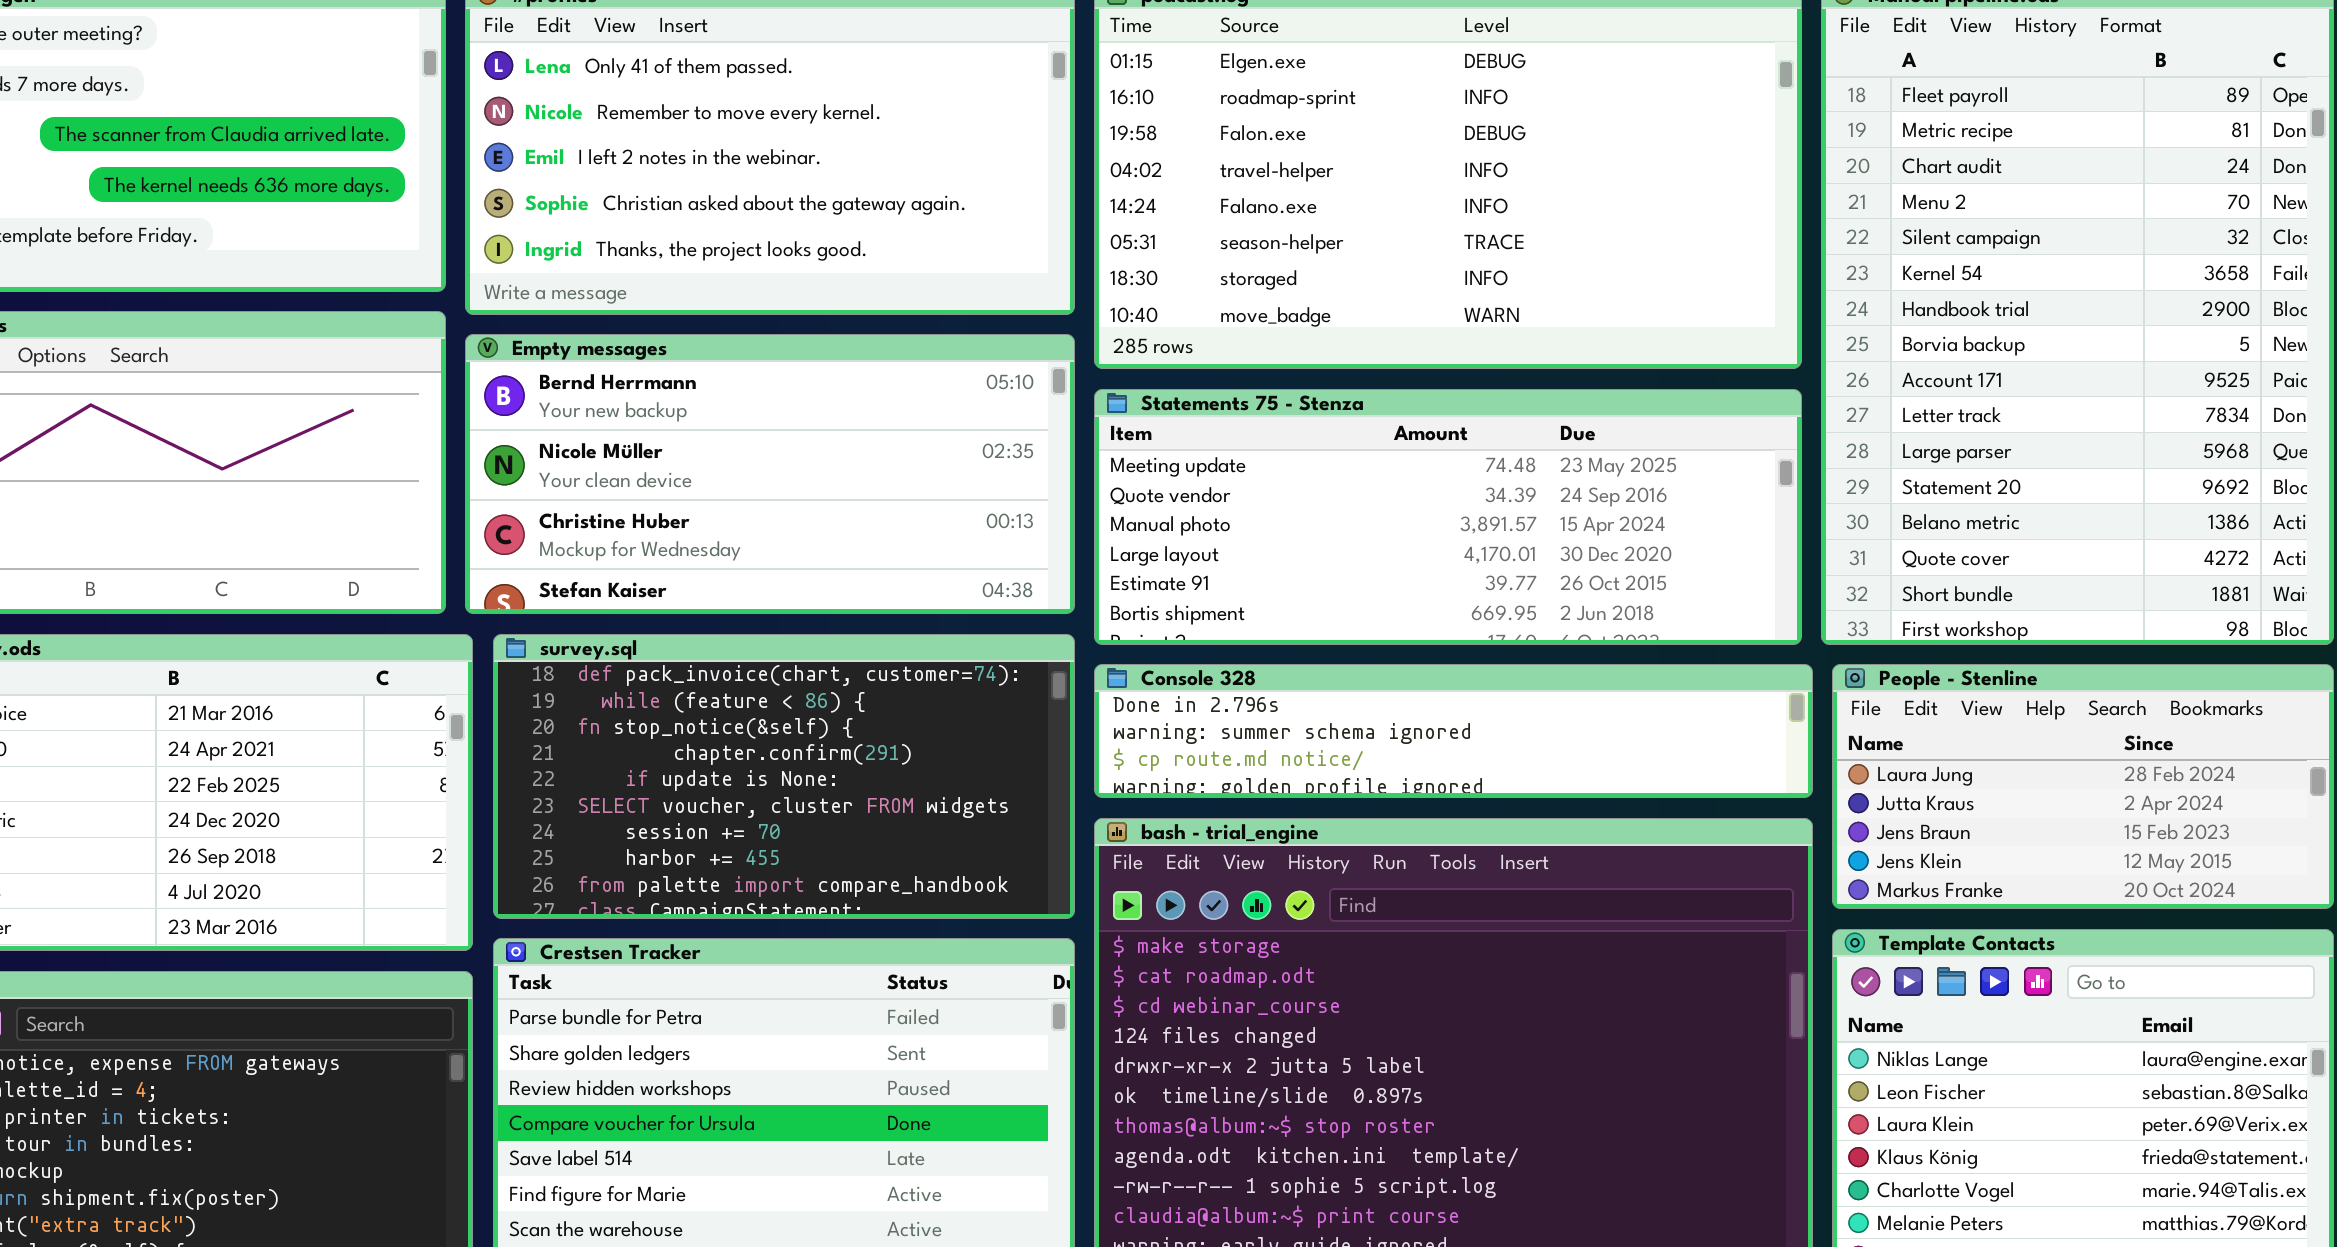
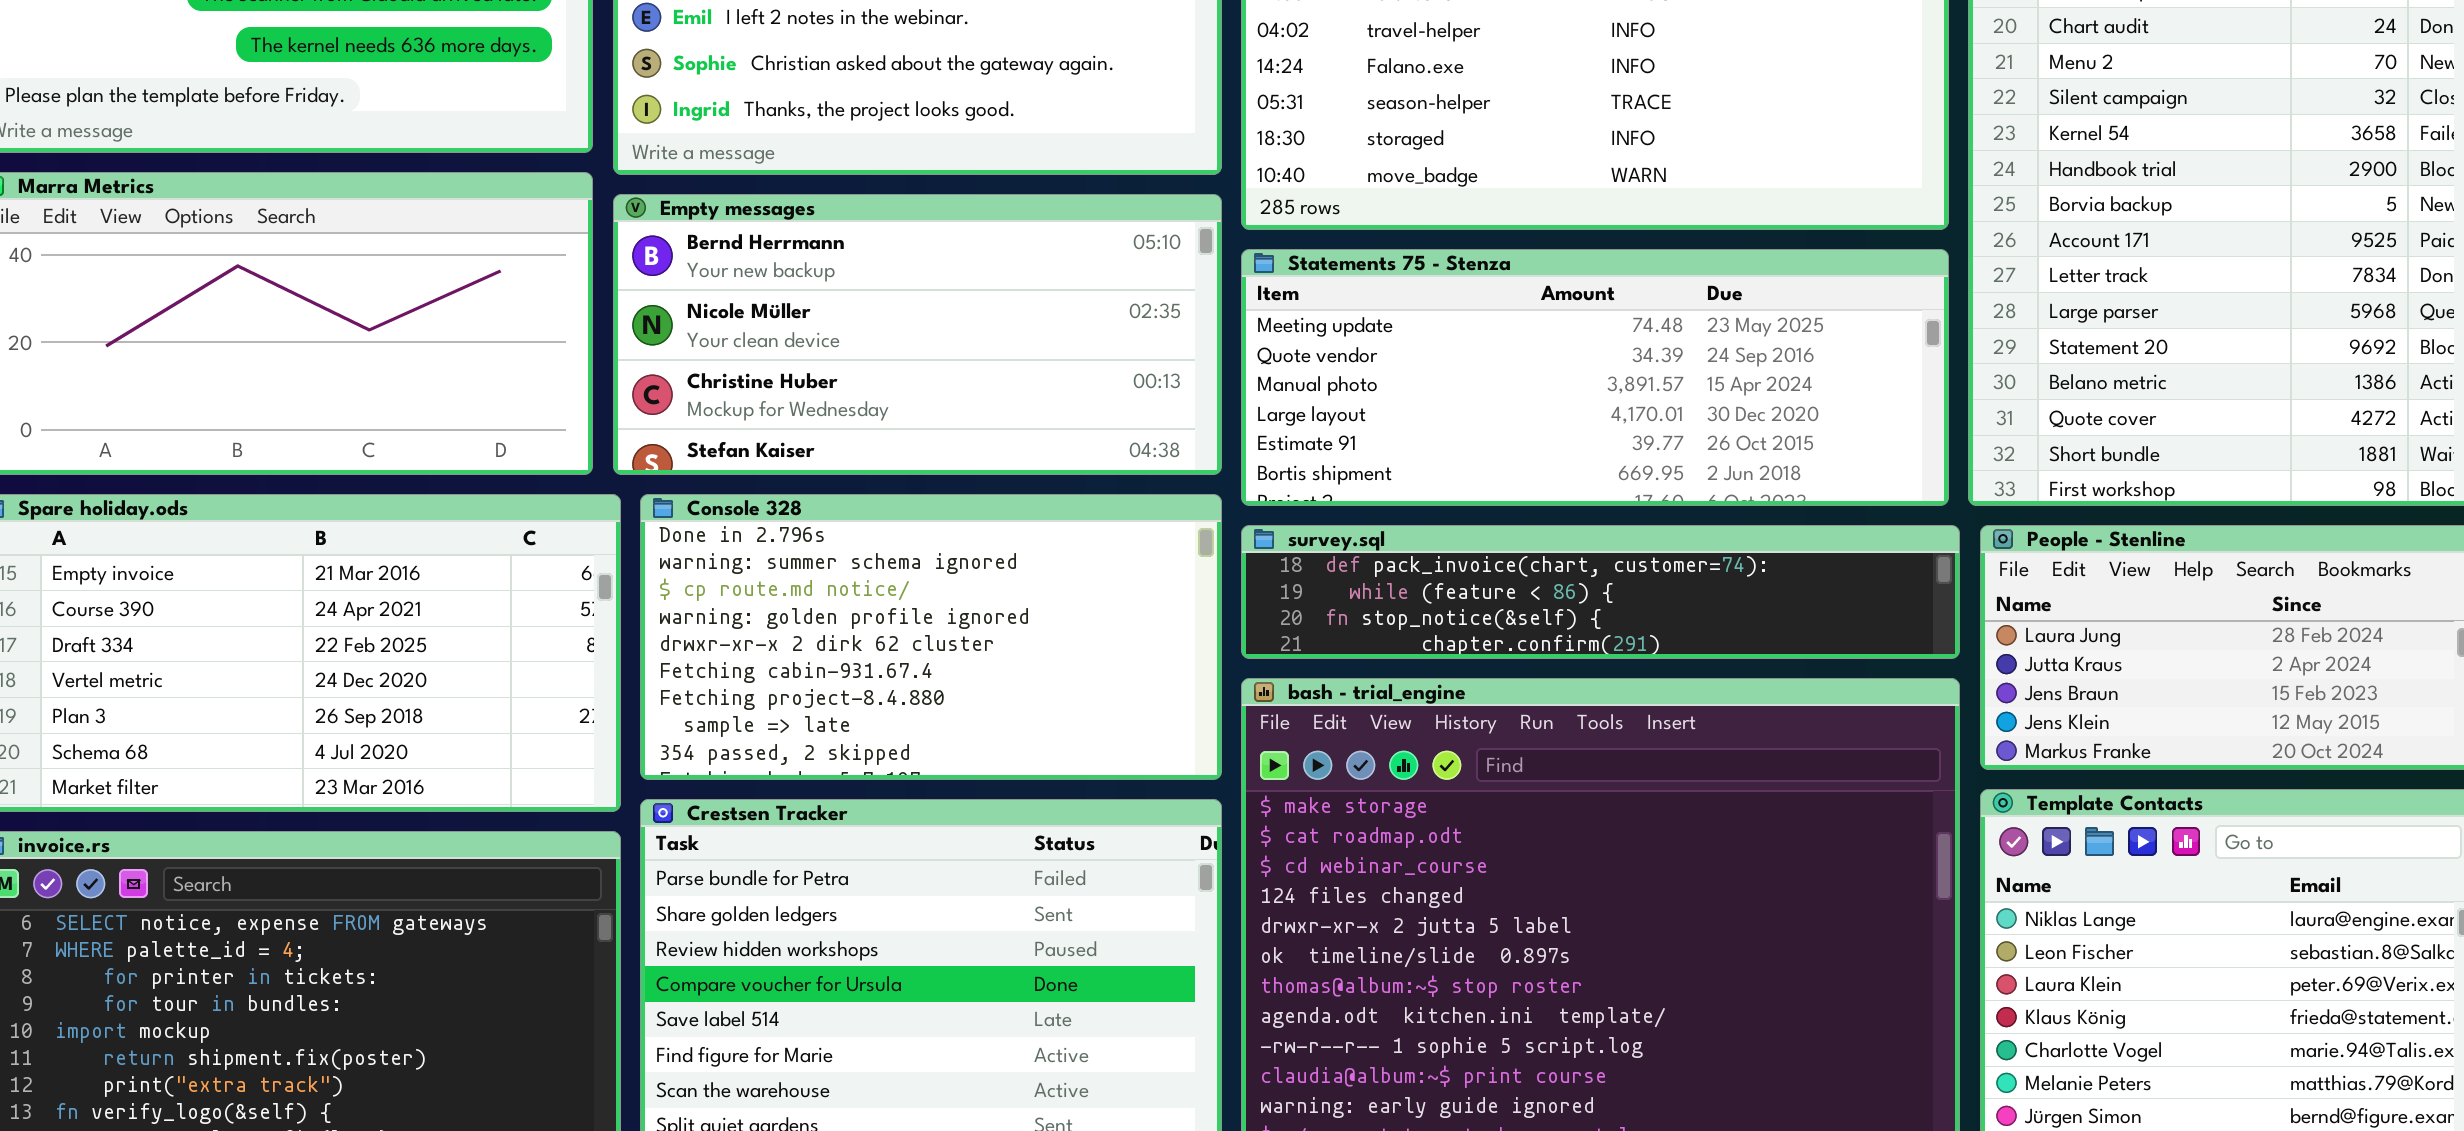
survey.sql: [493,634,1075,919] -> [1241,525,1960,659], moved, resized
Console 328: [1094,664,1813,798] -> [640,494,1222,780], moved, resized

